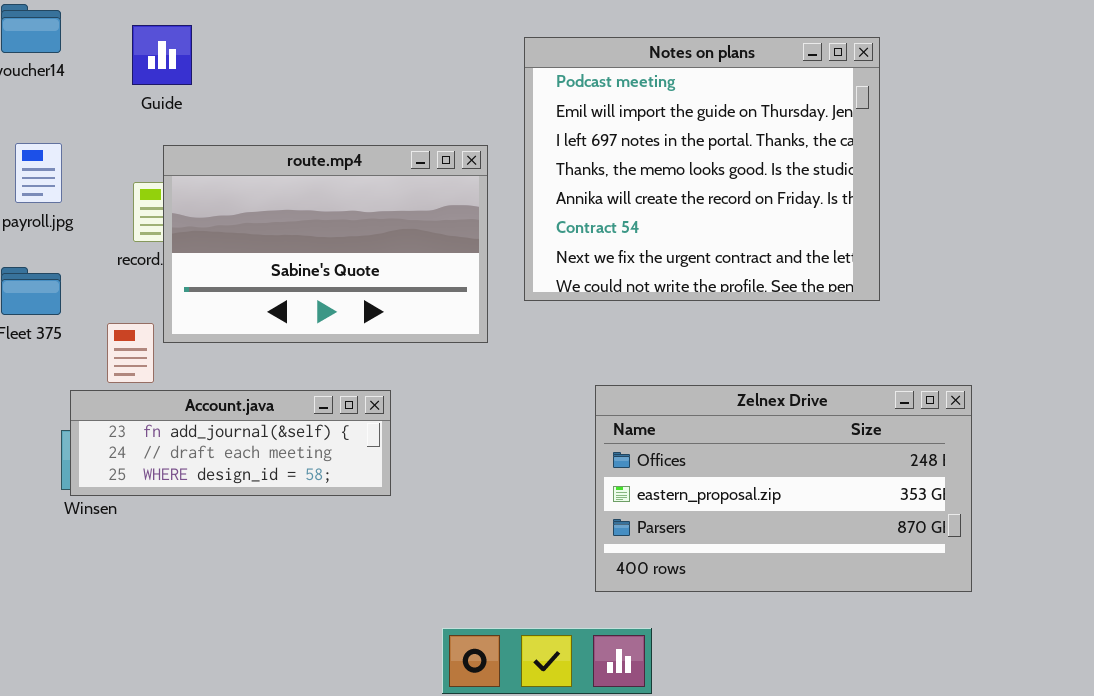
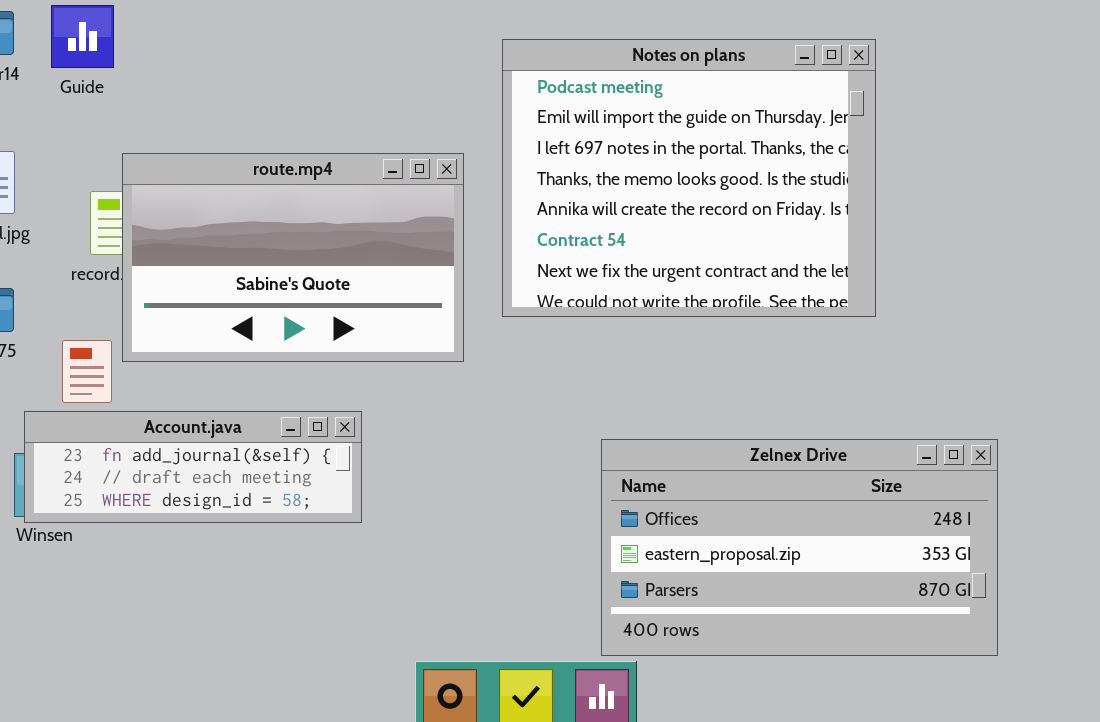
Guide: [132,25,192,85] -> [51,5,114,68], moved
Zelnex Drive: [595,385,972,592] -> [601,439,998,656], moved

